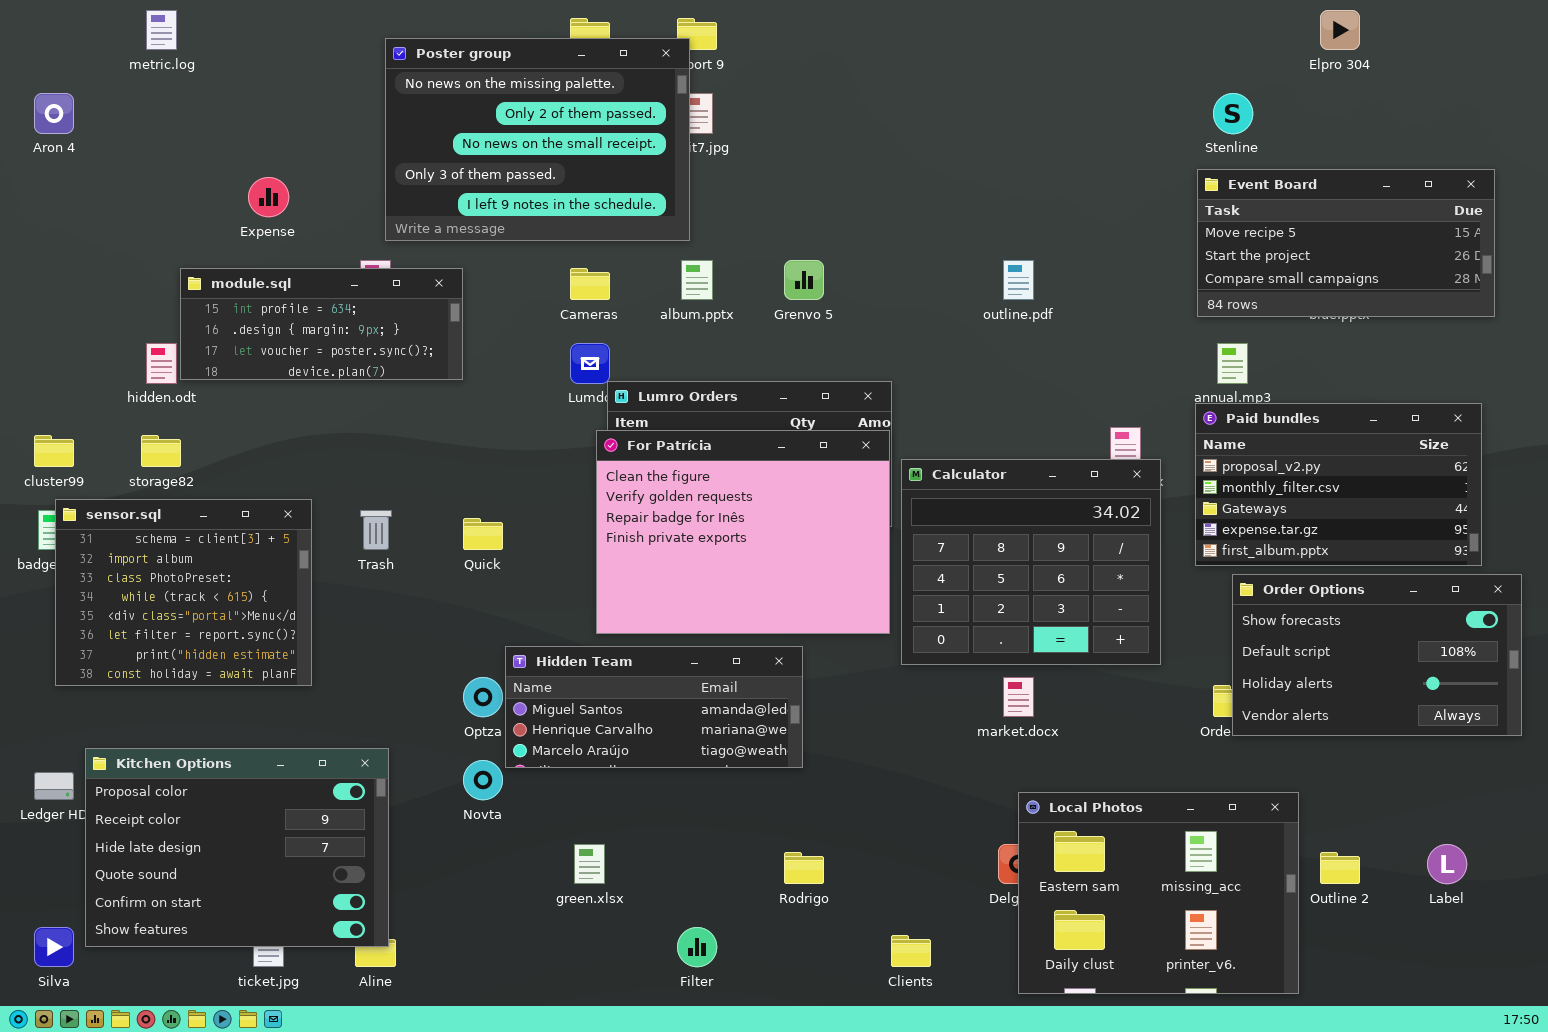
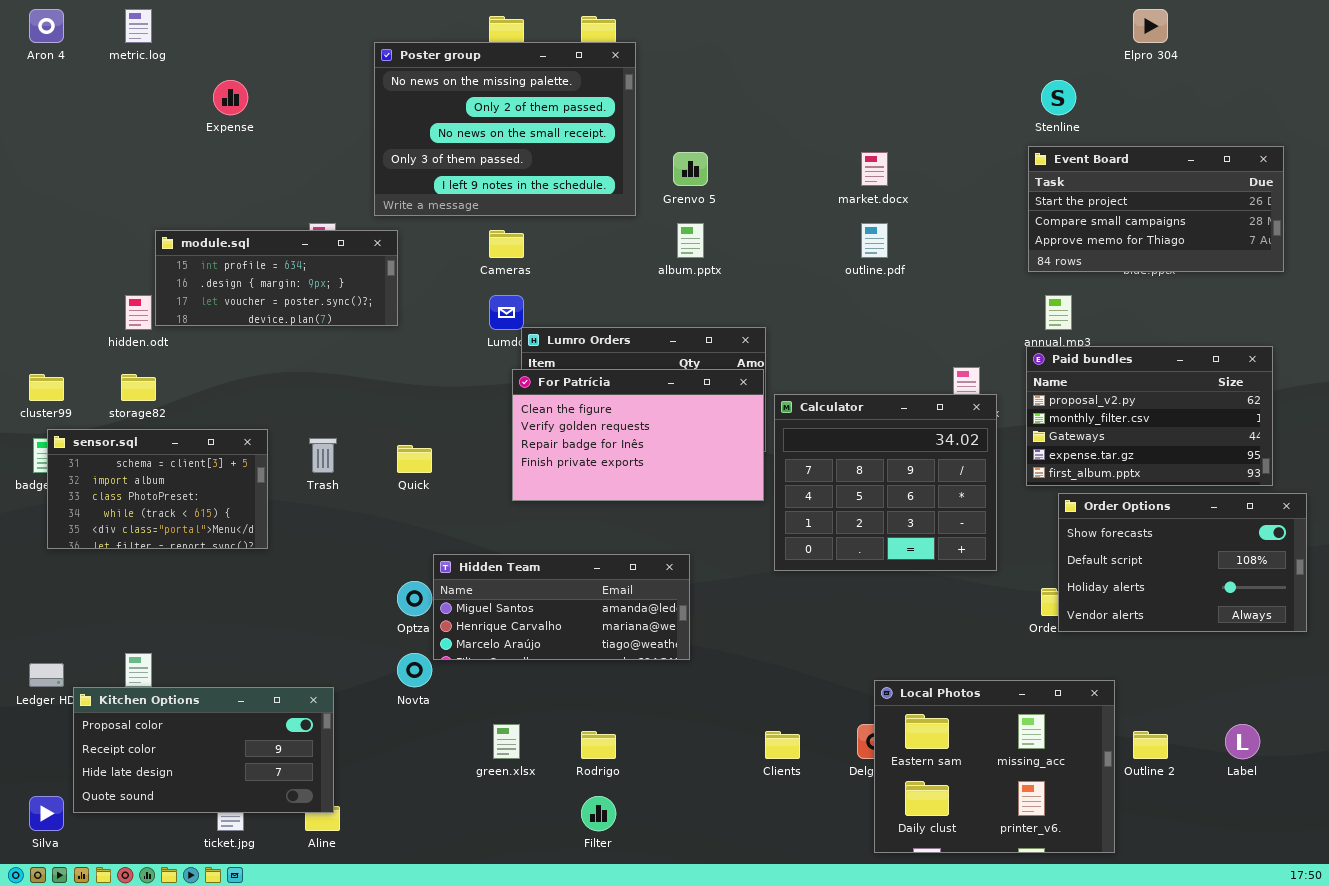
Poster group: [385,38,690,241] -> [374,42,636,216], moved
Aron 4: [34,93,74,134] -> [29,9,64,43], moved
Event Board: [1197,169,1495,317] -> [1028,146,1284,272], scrolled down 1 row
Expense: [248,177,289,217] -> [213,80,248,115], moved
album.pptx: [681,260,713,300] -> [677,223,704,258], moved
Grenvo 5: [784,260,824,300] -> [673,152,708,186], moved
For Patrícia: [596,430,890,634] -> [512,369,764,501], resized
sensor.sql: [55,499,312,686] -> [47,429,268,549], resized
market.docx: [1003,677,1034,717] -> [861,152,888,186], moved
Kitchen Options: [85,748,389,947] -> [73,687,334,813], resized
Rodrigo: [784,852,824,884] -> [581,731,616,759], moved
Clients: [891,935,931,967] -> [765,731,800,759], moved

